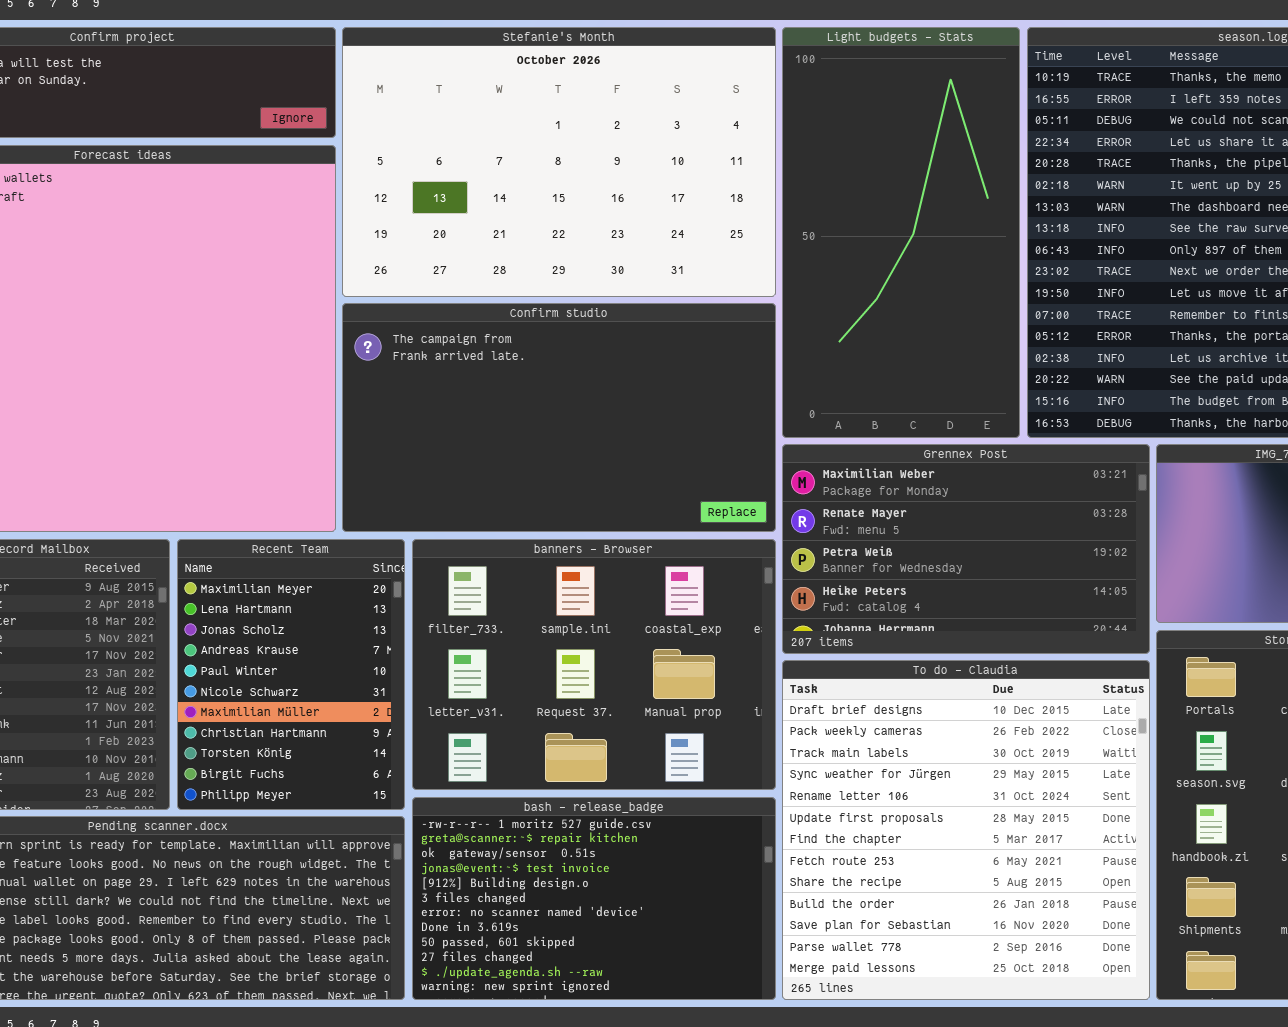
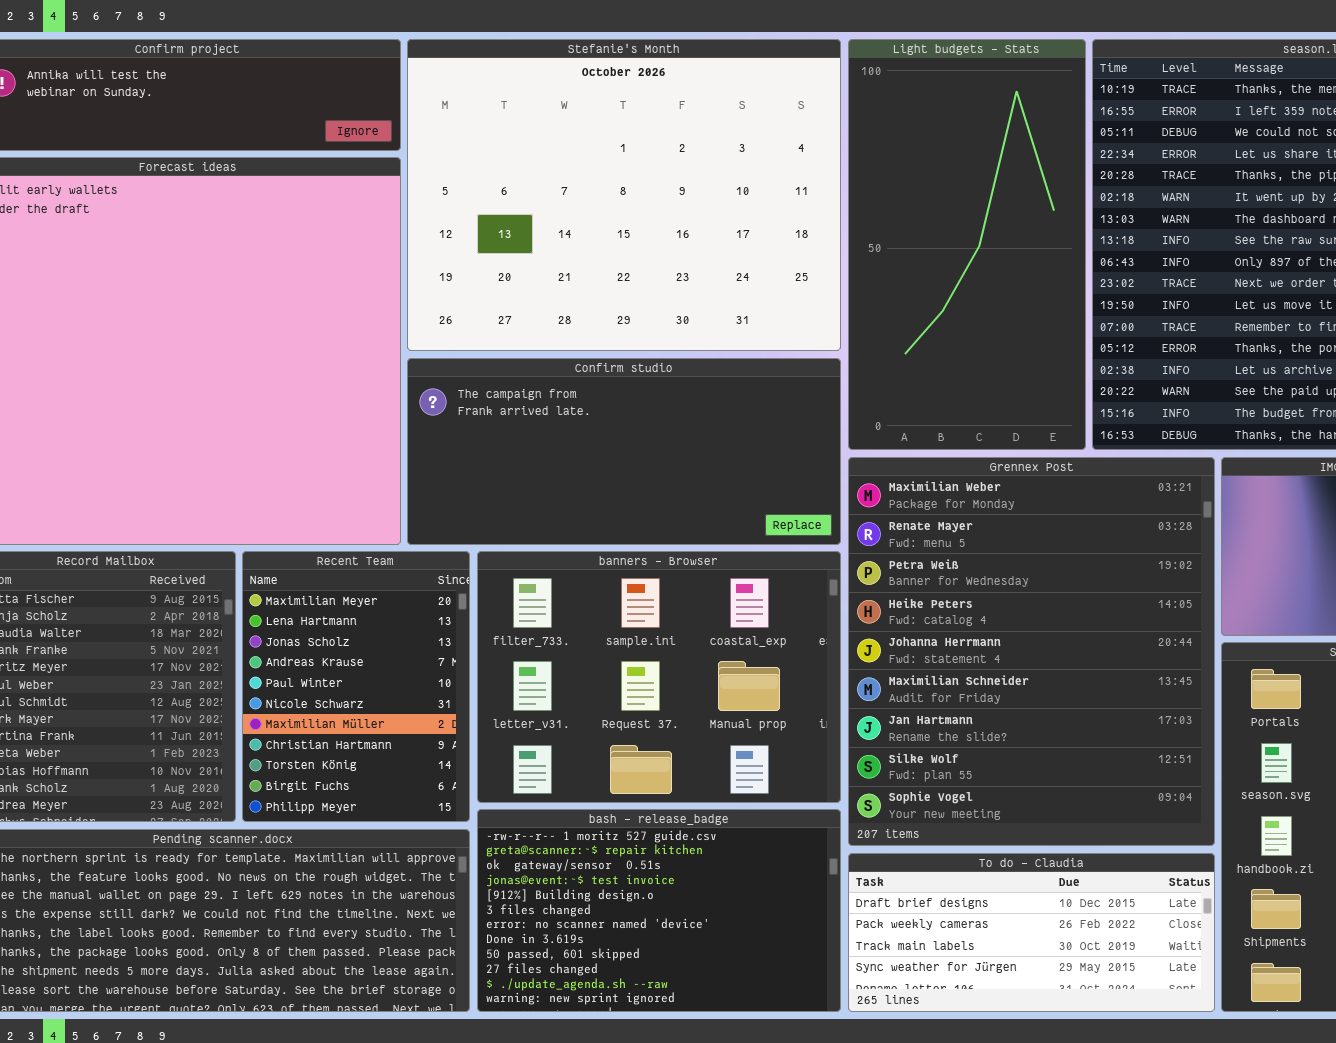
Stefanie's Month: [342,27,776,297] -> [407,39,841,351], resized
Confirm studio: [342,303,776,532] -> [407,358,841,545], resized
Grennex Post: [782,444,1150,654] -> [848,457,1215,846], resized
To do - Claudia: [782,660,1150,1000] -> [848,853,1215,1012], resized

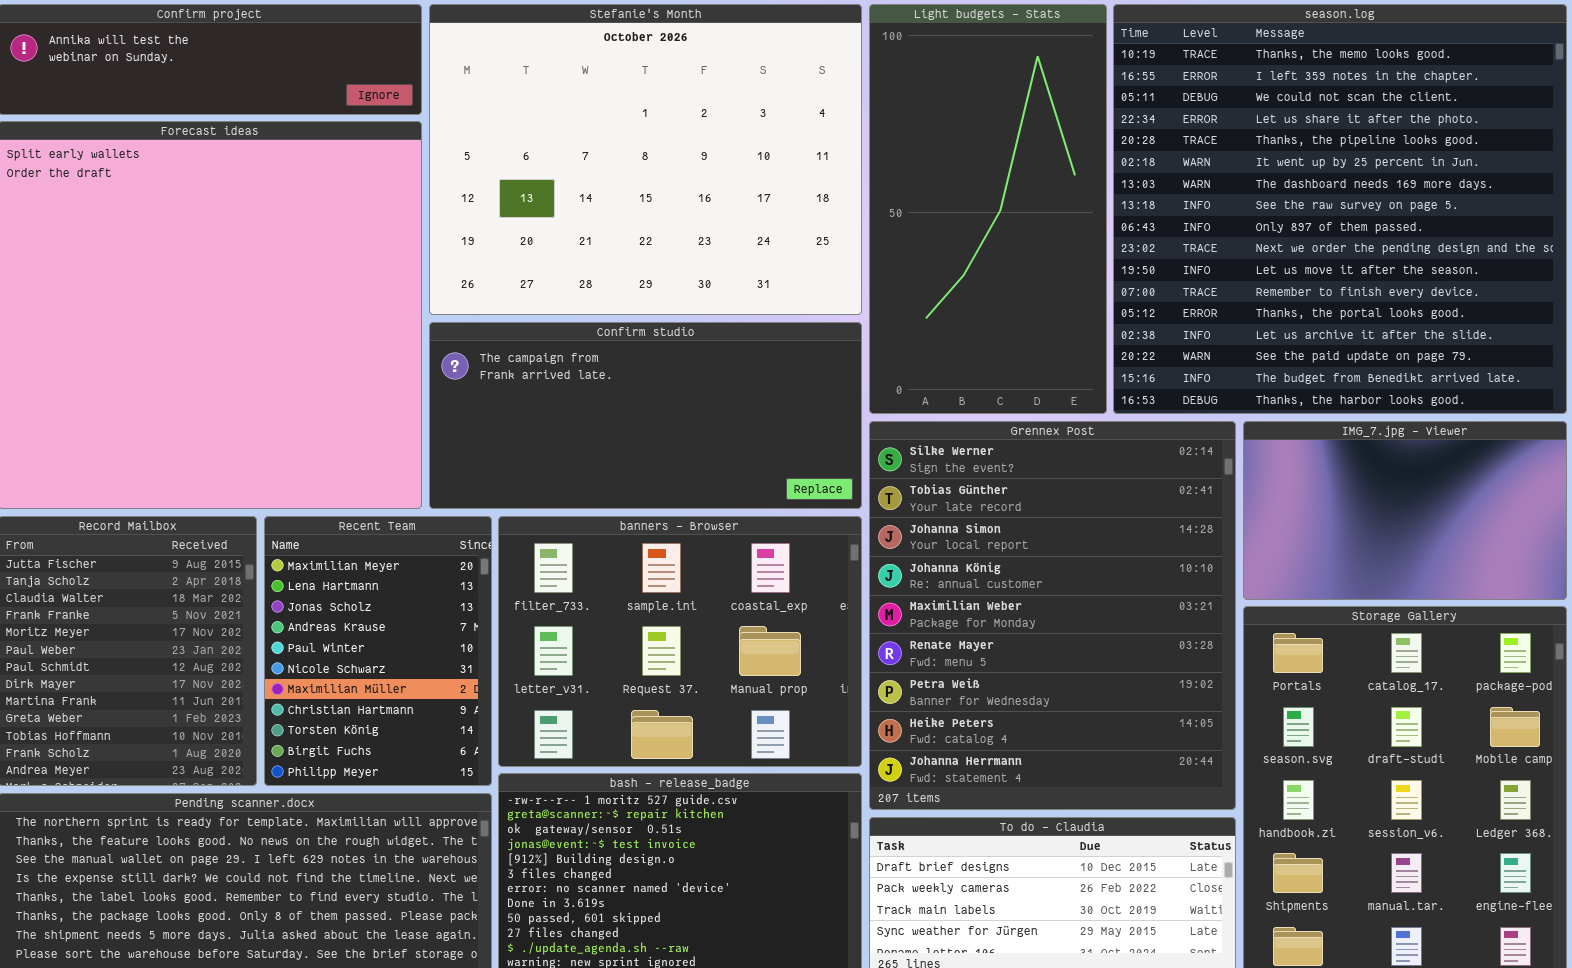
Grennex Post: [848,457,1215,846] -> [869,421,1236,810], scrolled up 4 rows

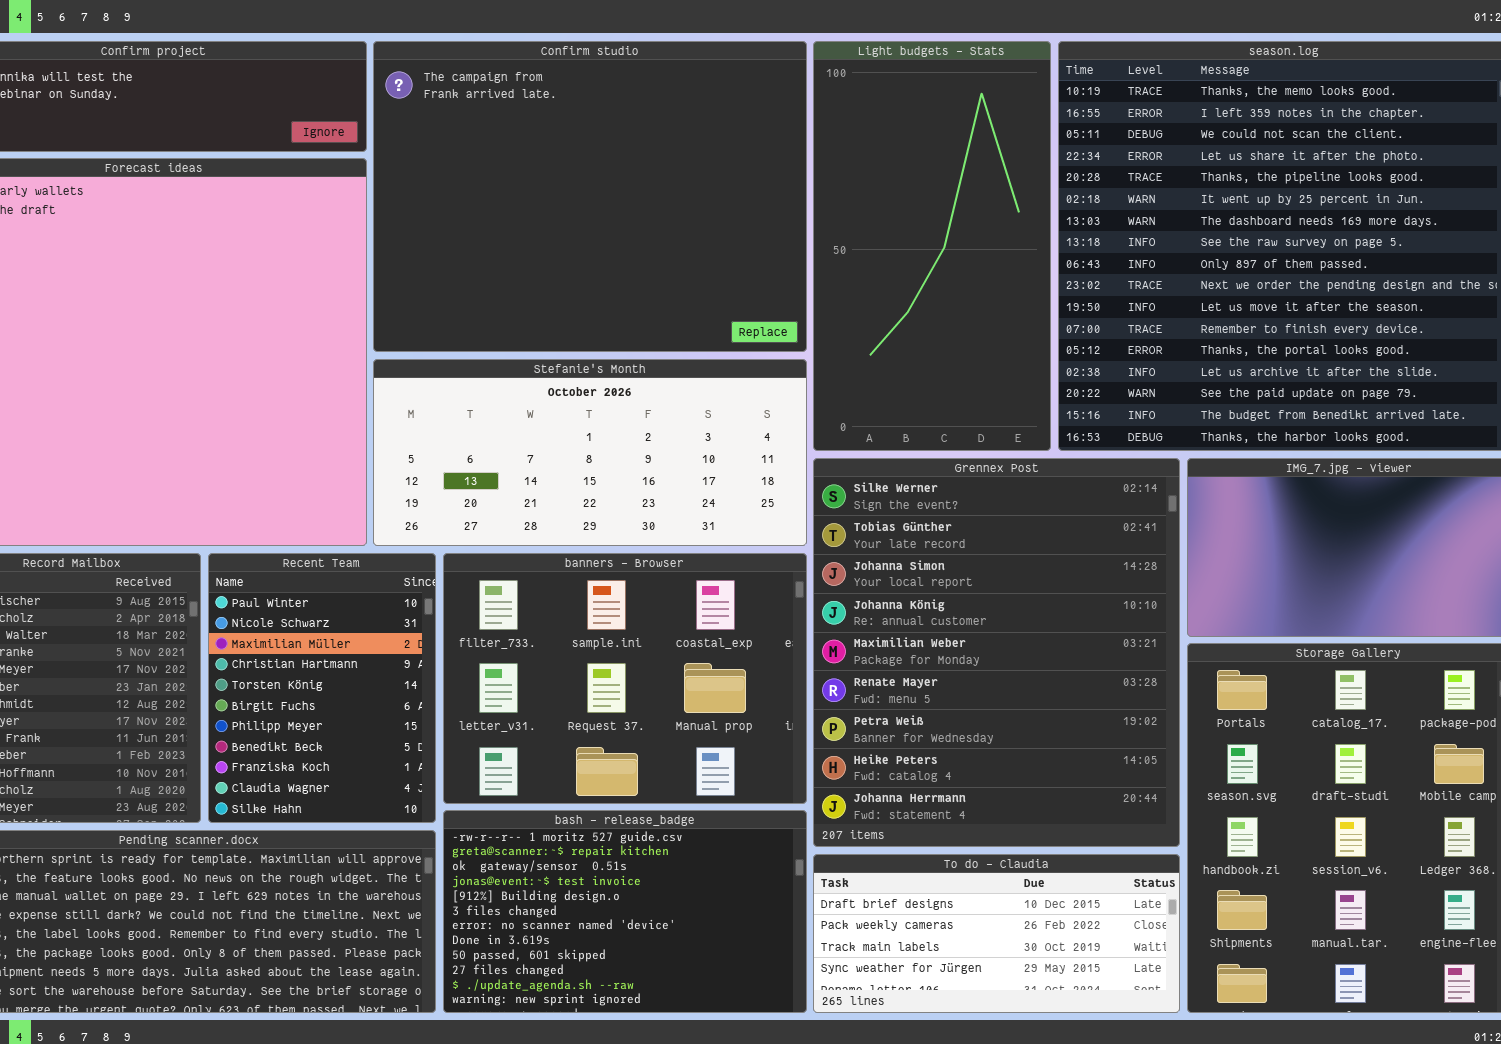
Stefanie's Month: [429,4,862,315] -> [373,359,807,546], moved, resized
Confirm studio: [429,322,862,509] -> [373,41,807,352], moved, resized
Recent Team: [264,516,492,786] -> [208,553,436,823], scrolled down 4 rows

